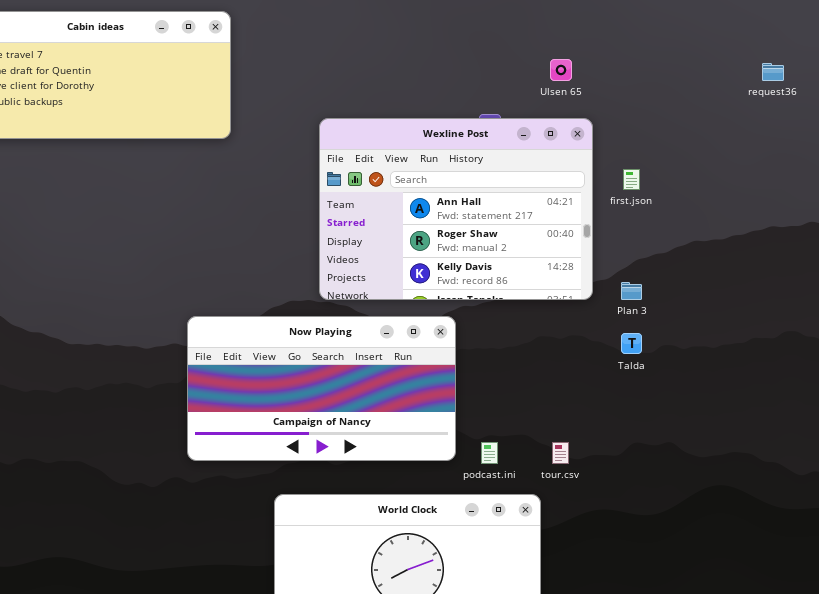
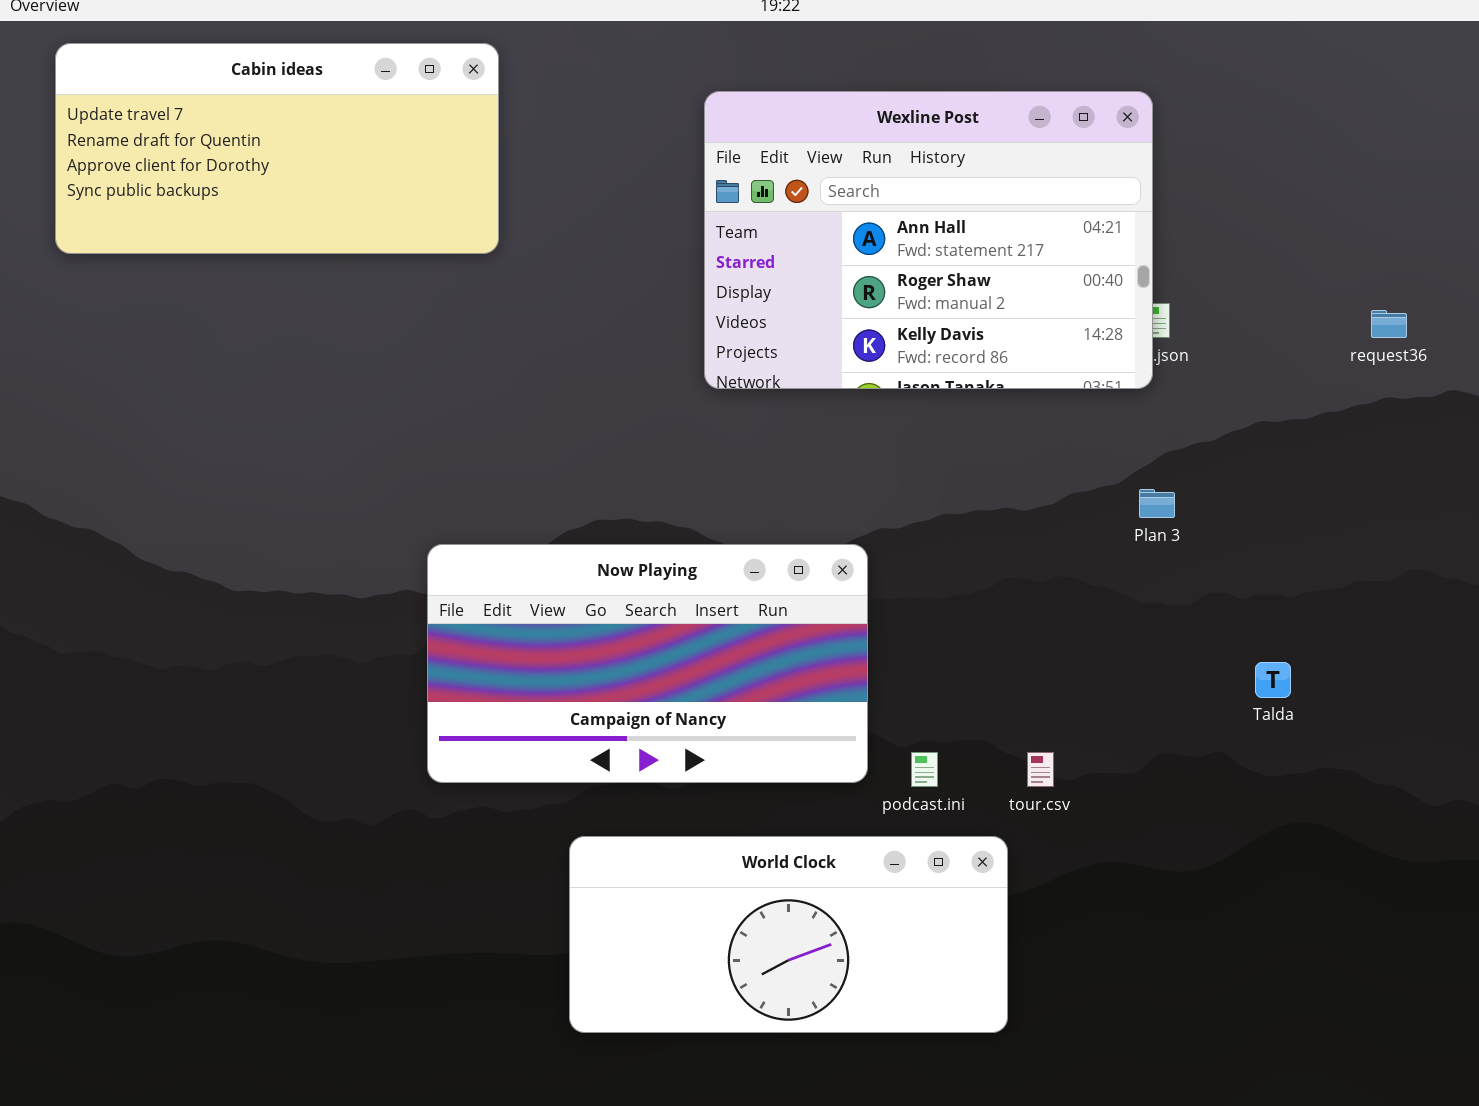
request36: [762,63,784,81] -> [1371,310,1407,338], moved
Wexline Post: [319,118,593,300] -> [704,91,1153,389], moved
Talda: [621,333,642,354] -> [1255,662,1291,698], moved

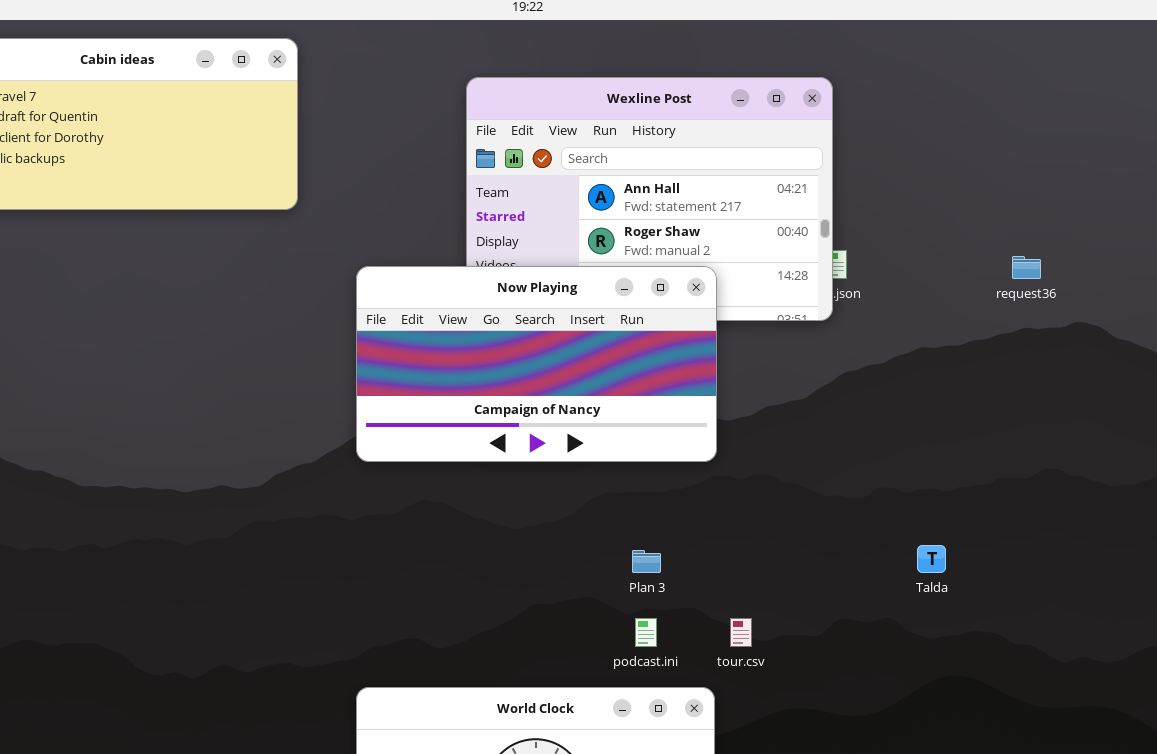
Plan 3: [1139,489,1175,518] -> [632,550,661,573], moved
Now Playing: [427,544,868,783] -> [356,266,717,462], moved

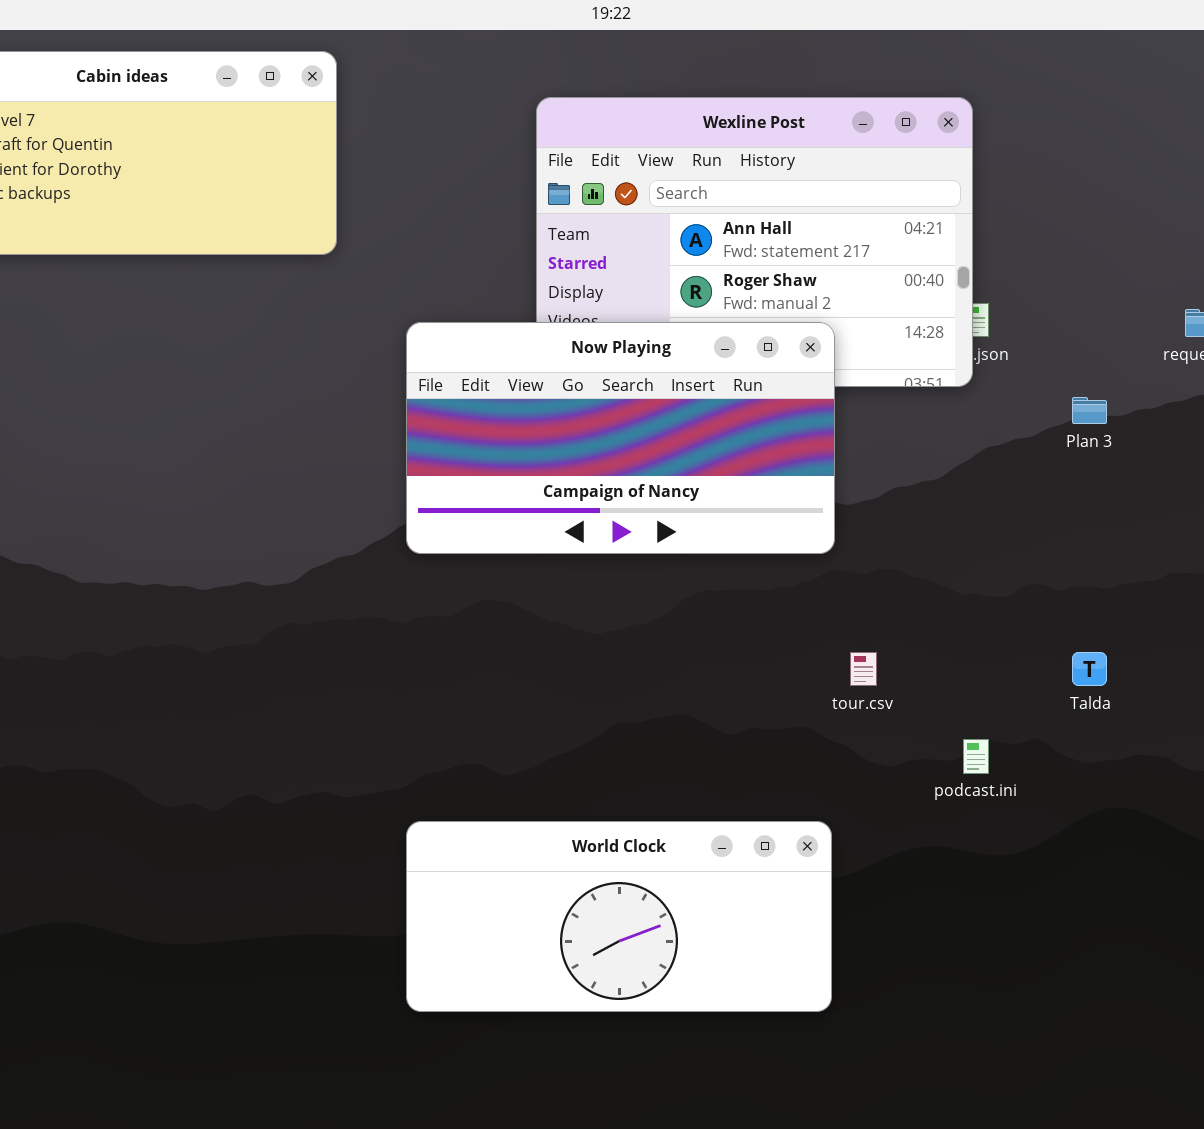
Plan 3: [632,550,661,573] -> [1072,397,1107,424], moved
podcast.ini: [635,618,657,647] -> [963,739,989,774], moved
tour.csv: [730,618,752,647] -> [850,652,877,686], moved

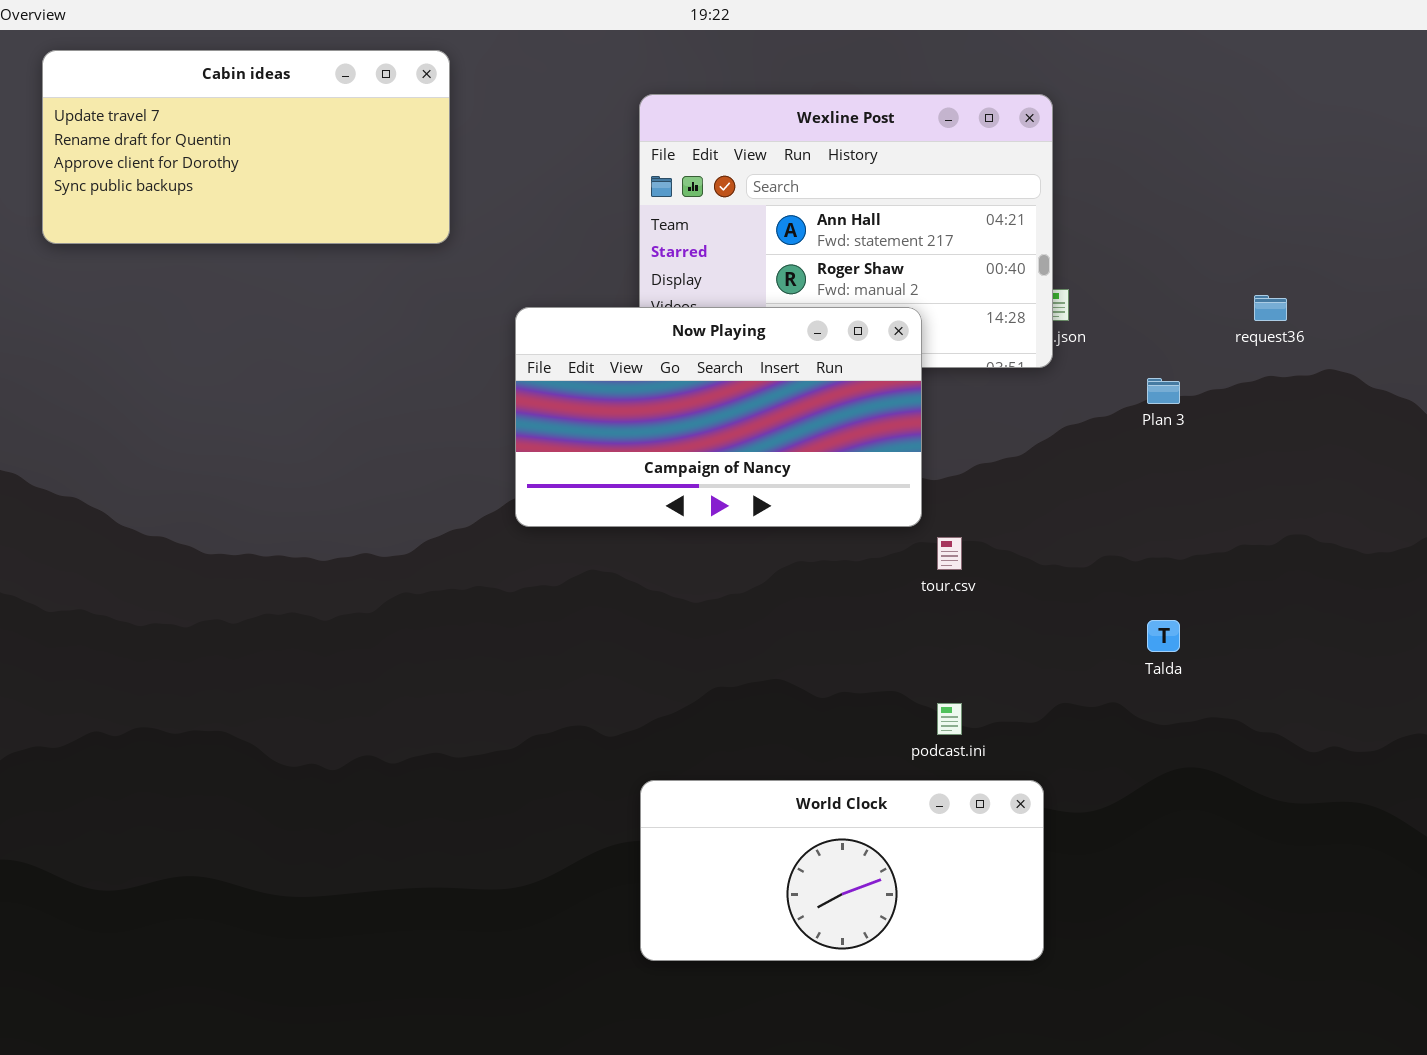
tour.csv: [850,652,877,686] -> [937,537,962,570], moved
podcast.ini: [963,739,989,774] -> [937,703,962,735], moved
World Clock: [406,821,832,1012] -> [640,780,1044,961], moved

